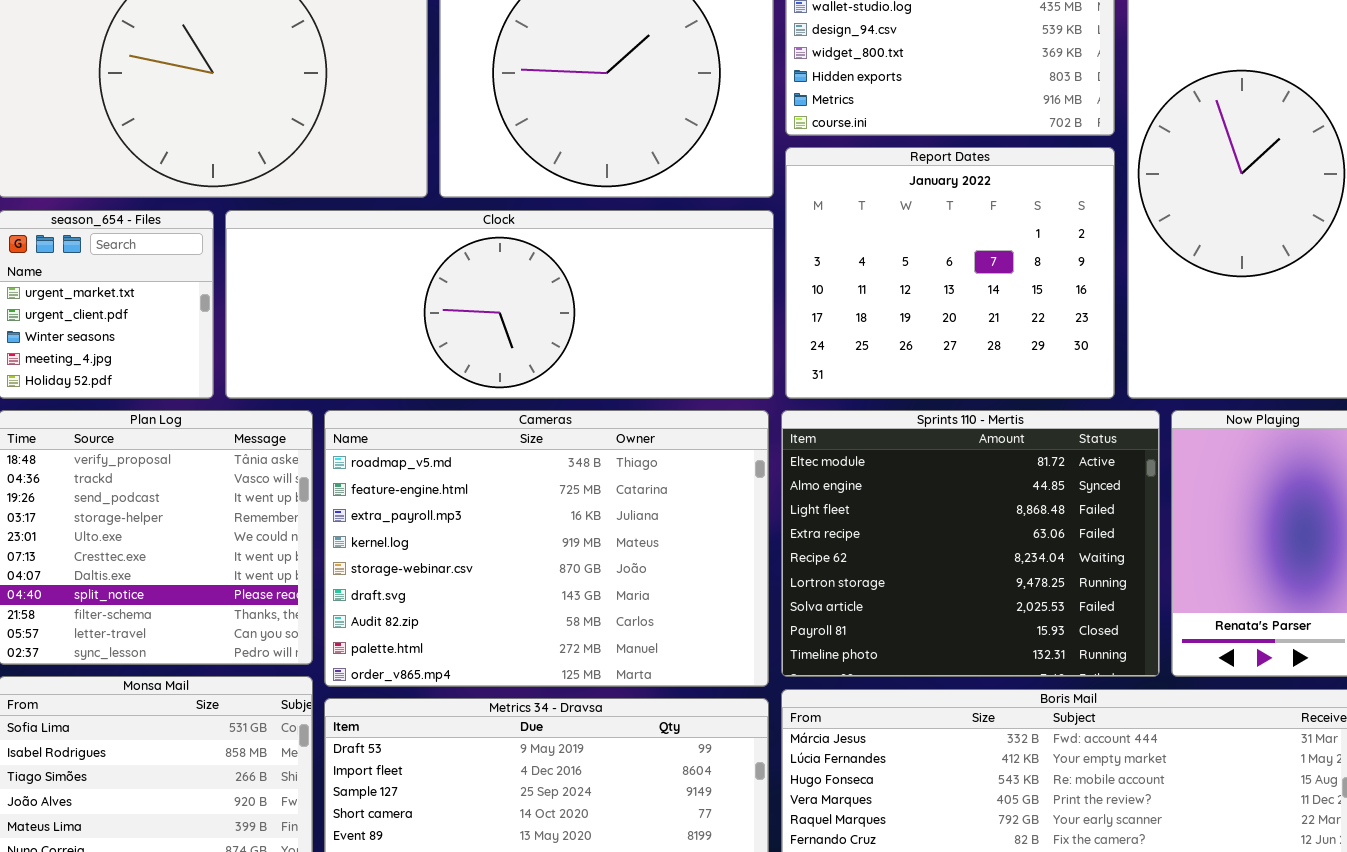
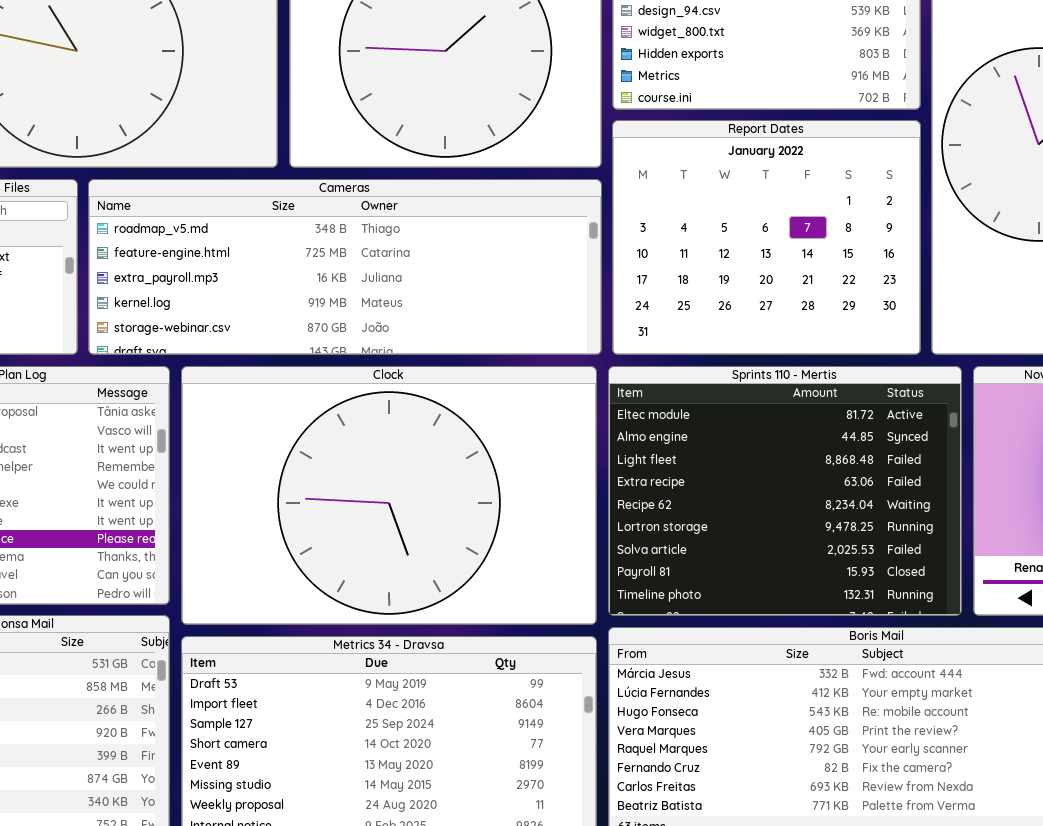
Clock: [225,210,774,399] -> [181,366,597,625], moved, resized
Cameras: [324,410,769,687] -> [88,179,602,355], moved, resized

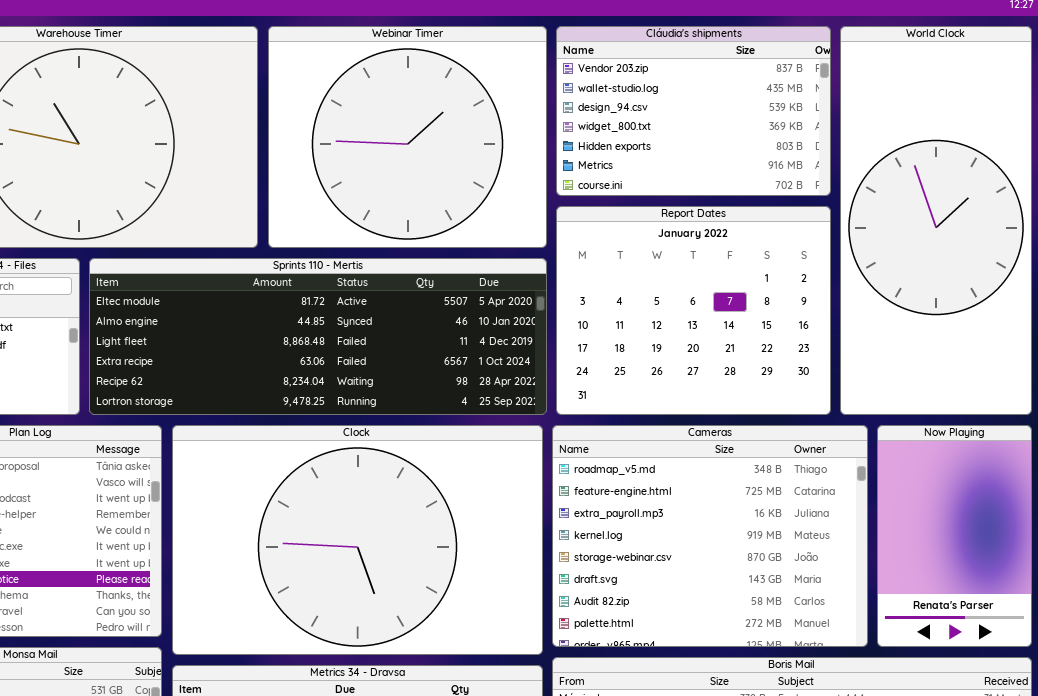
Cameras: [88,179,602,355] -> [552,425,868,647], moved, resized
Sprints 110 - Mertis: [608,366,962,616] -> [89,258,547,415], moved, resized

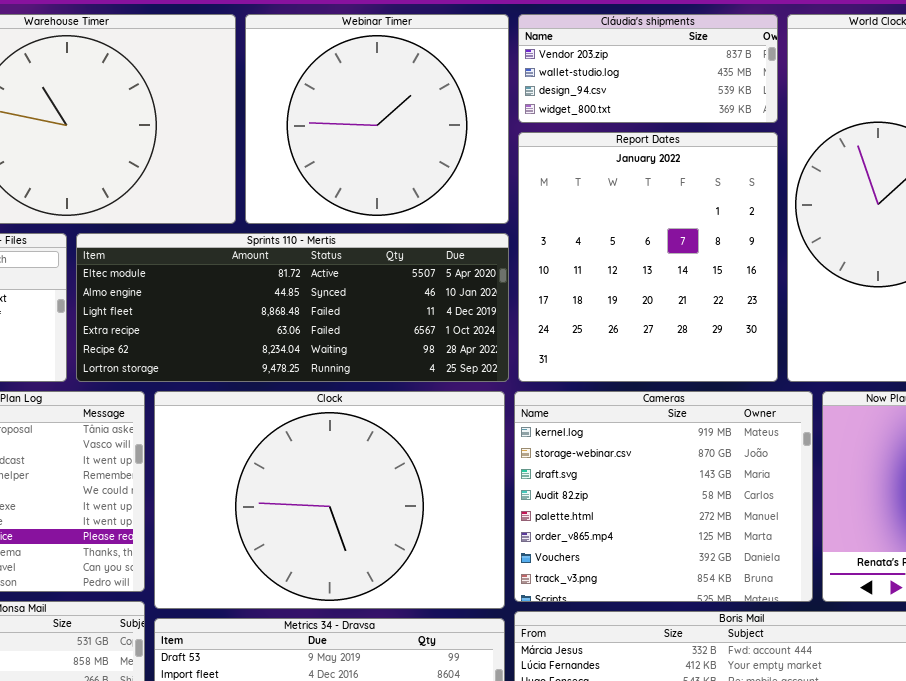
Cláudia's shipments: [556,26,831,196] -> [518,14,778,123], resized
Report Dates: [556,206,831,415] -> [518,132,778,382], resized
Cameras: [552,425,868,647] -> [514,391,813,602], scrolled down 3 rows

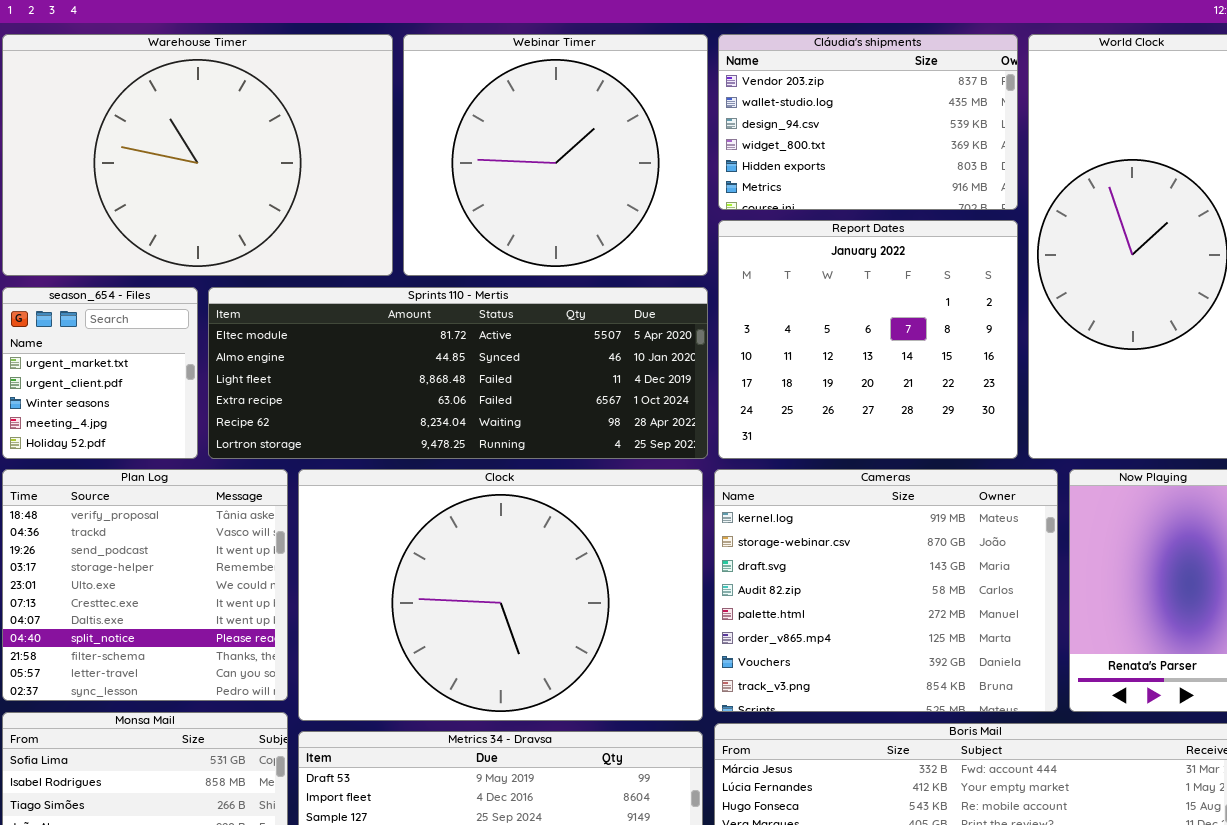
Cláudia's shipments: [518,14,778,123] -> [718,34,1018,210], resized
Report Dates: [518,132,778,382] -> [718,220,1018,459], resized

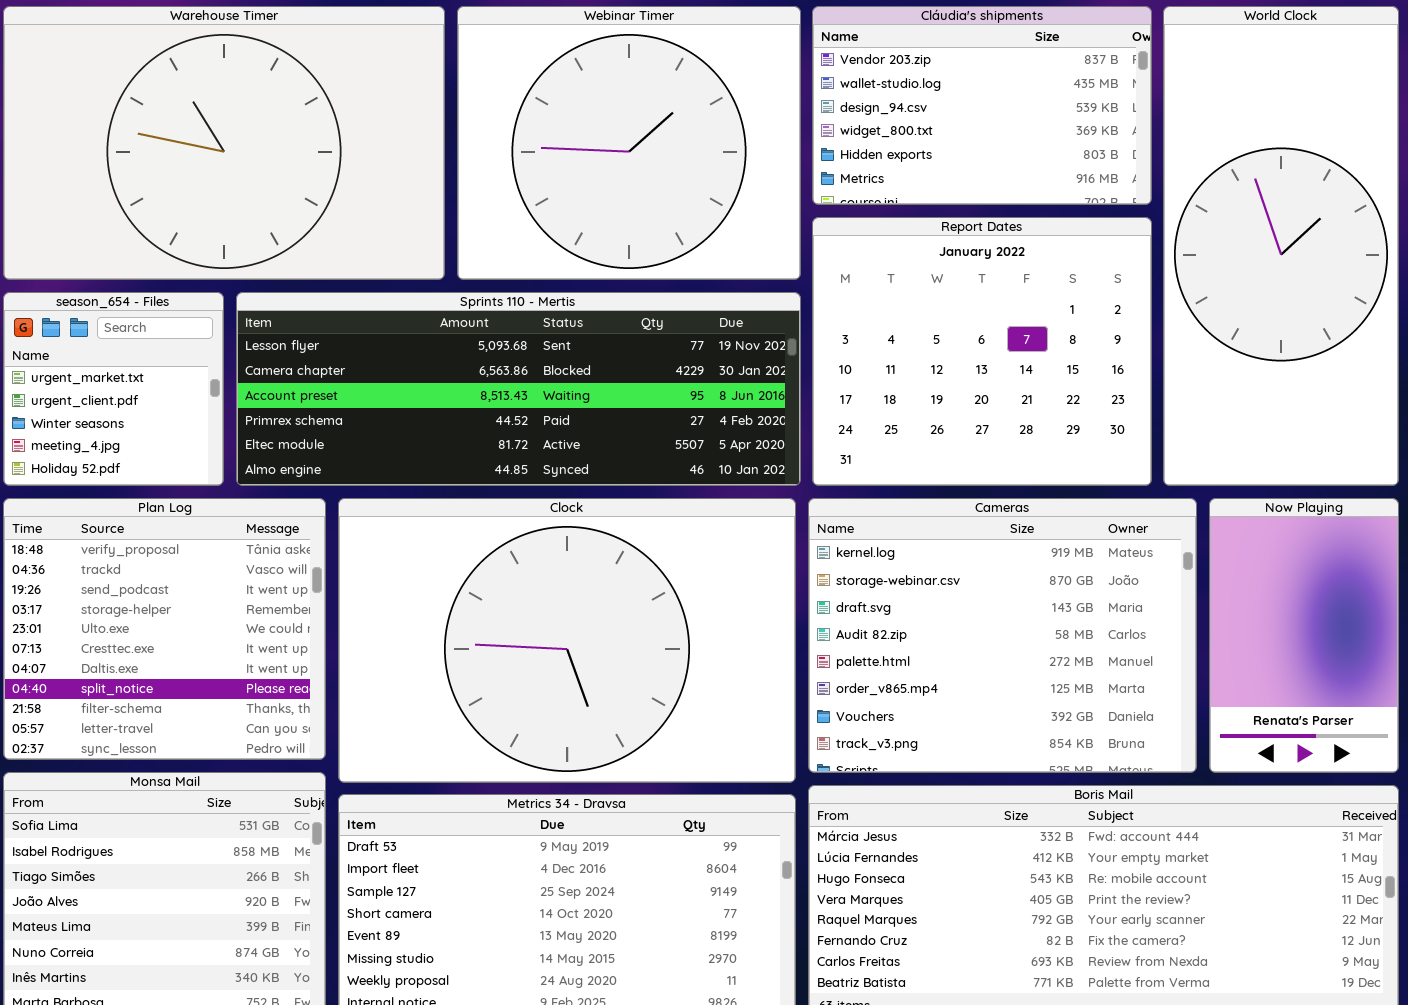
Sprints 110 - Mertis: [208,287,708,459] -> [236,292,801,486], scrolled up 4 rows

